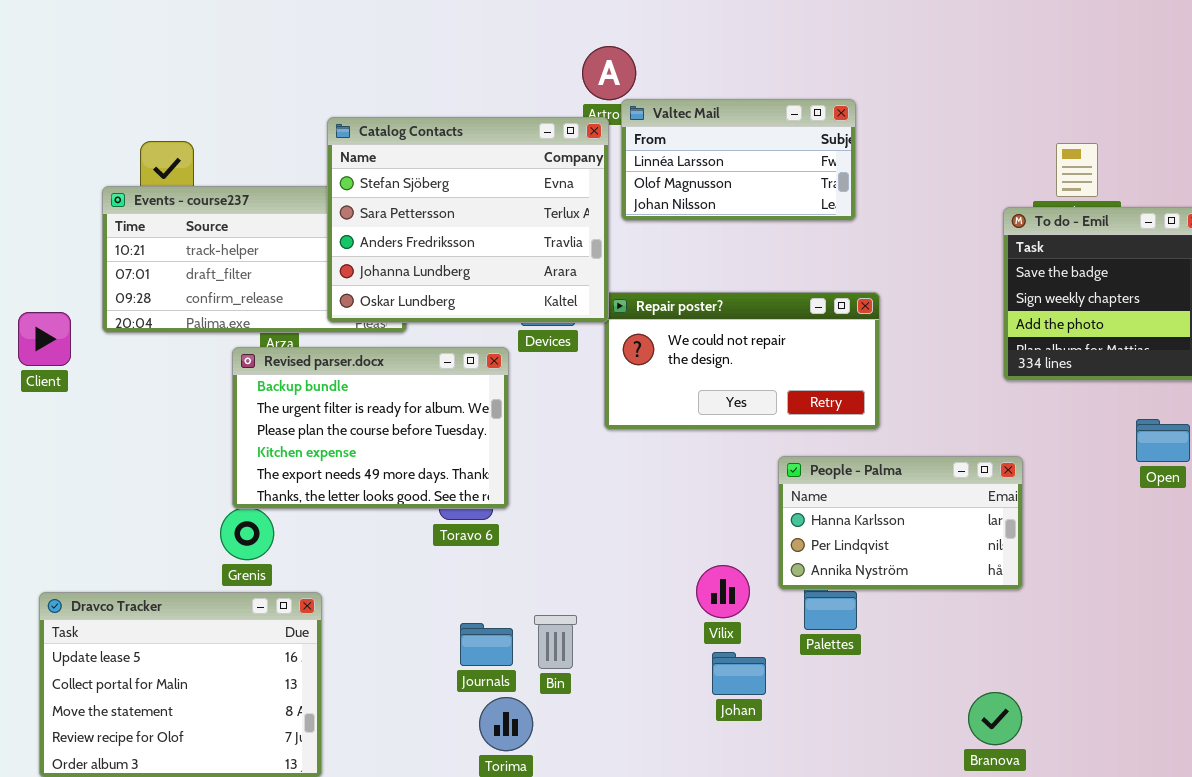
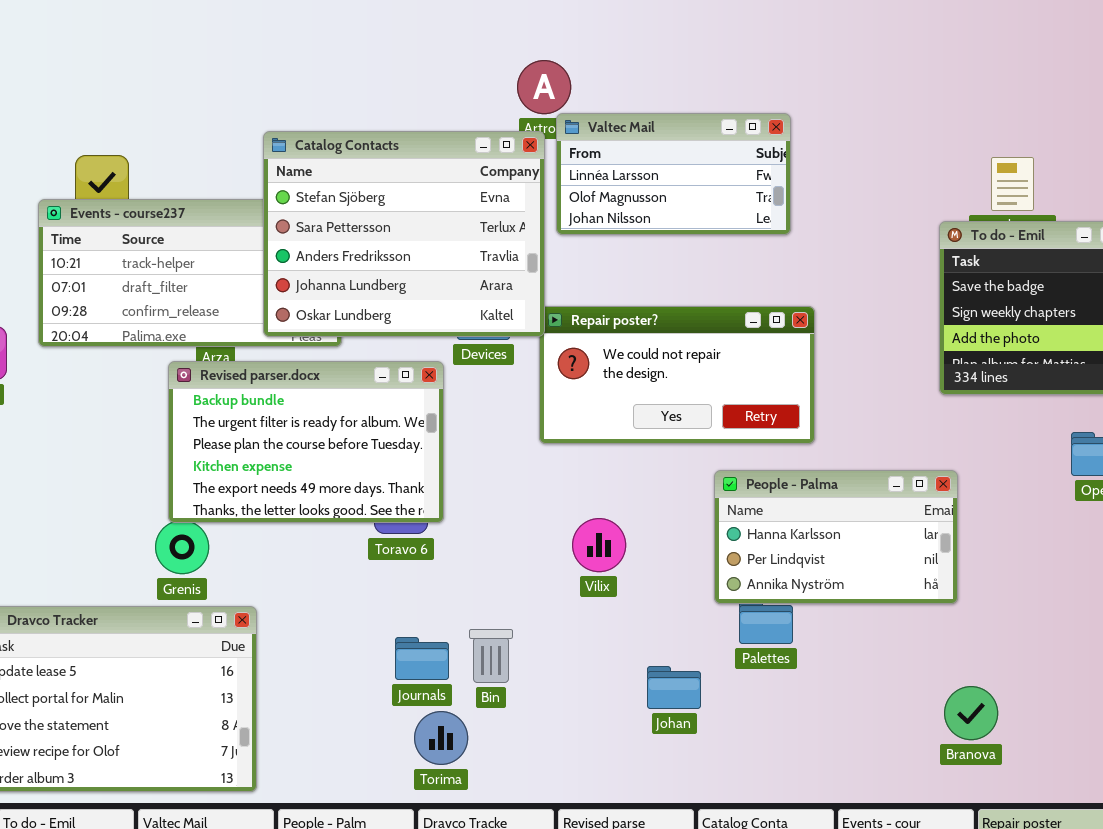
Vilix: [696,565,750,618] -> [572,518,626,572], moved
Branova: [968,692,1022,745] -> [944,686,998,740], moved

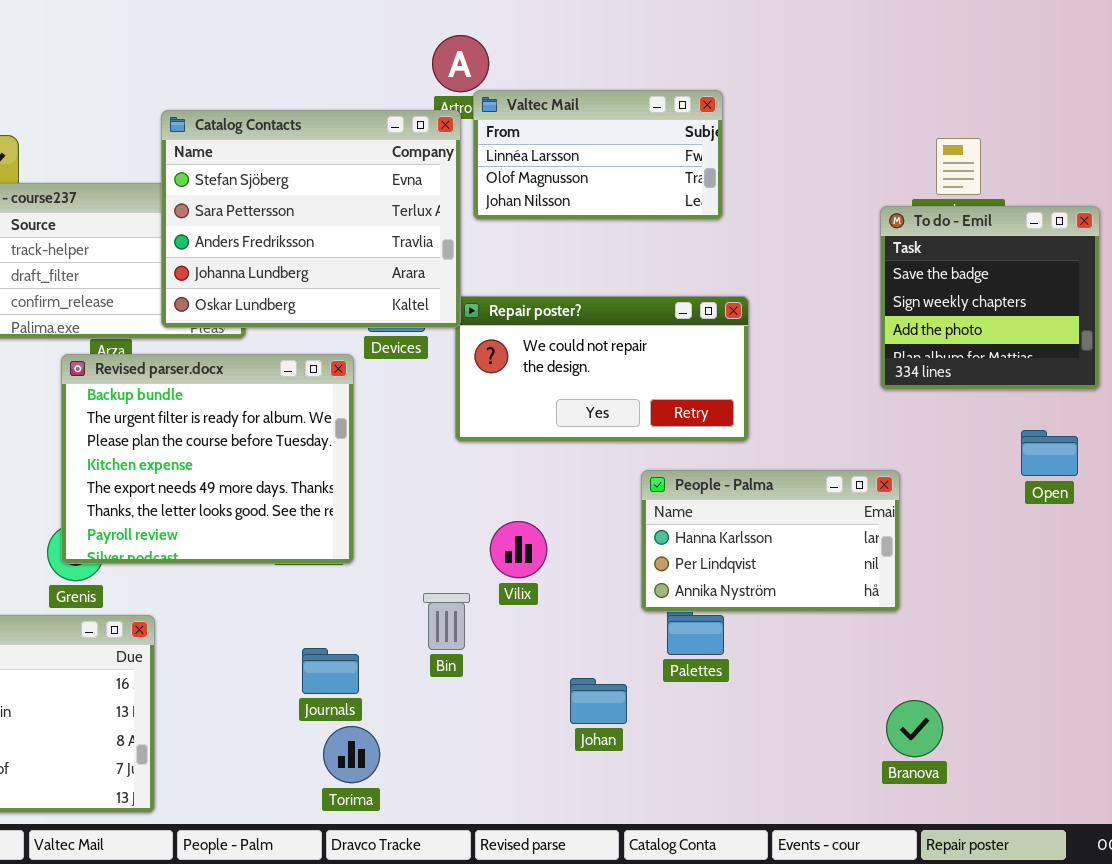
Revised parser.docx: [168,361,444,523] -> [61,354,354,564], resized
Bin: [469,629,513,683] -> [423,593,470,650], moved

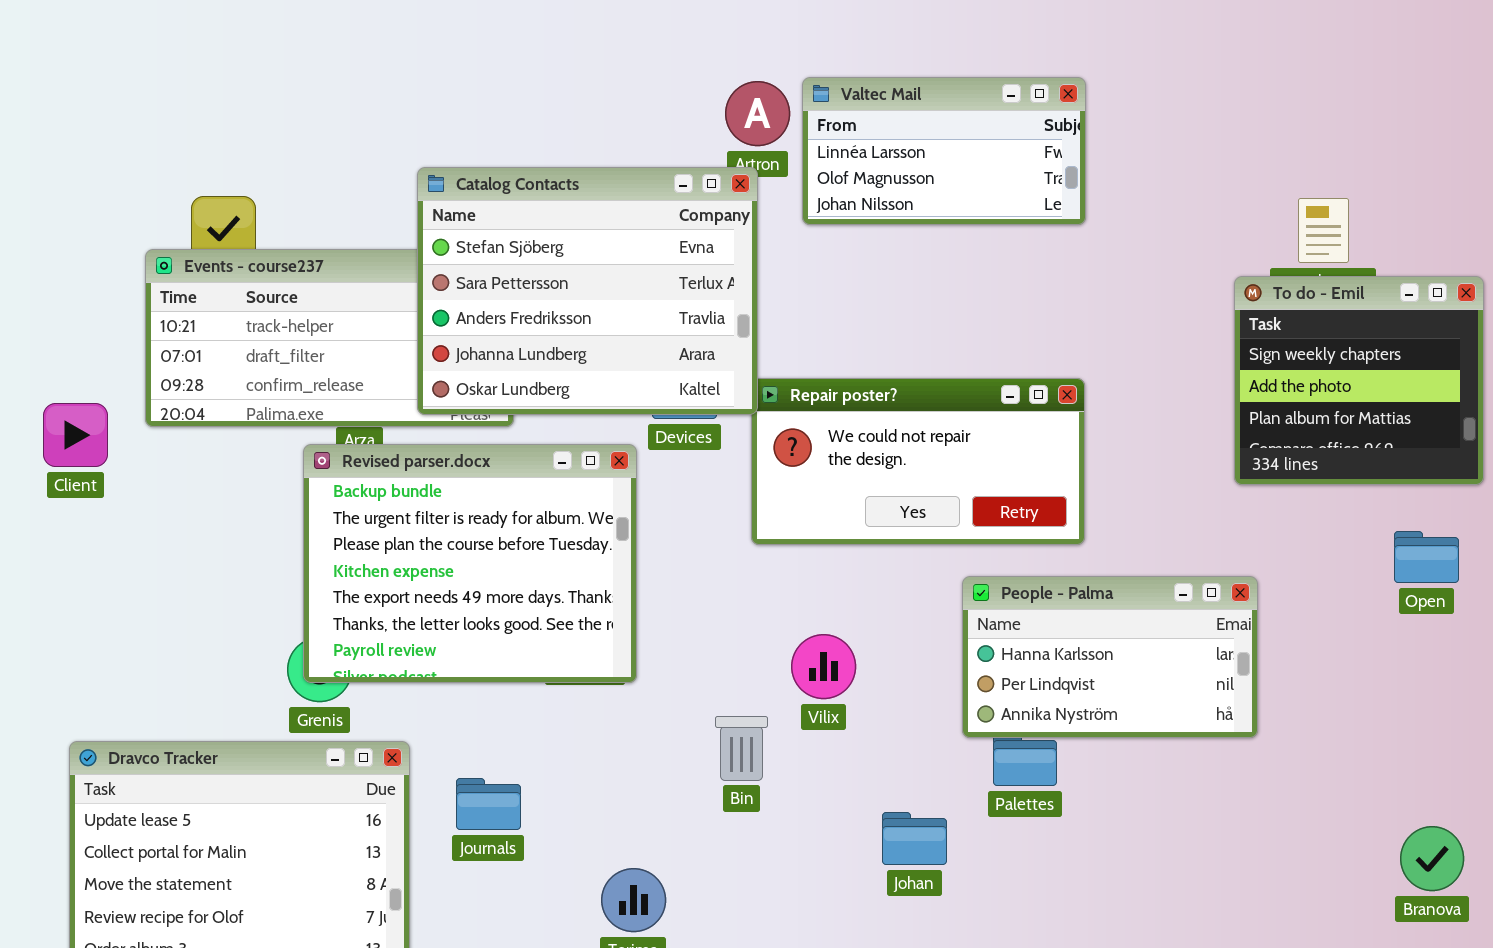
Valtec Mail: [473,90,723,220] -> [802,77,1086,225], moved
To do - Emil: [880,206,1100,390] -> [1234,276,1484,485], scrolled down 1 row
Journals: [302,648,359,694] -> [456,778,521,830], moved
Branova: [886,700,943,757] -> [1400,826,1464,891], moved

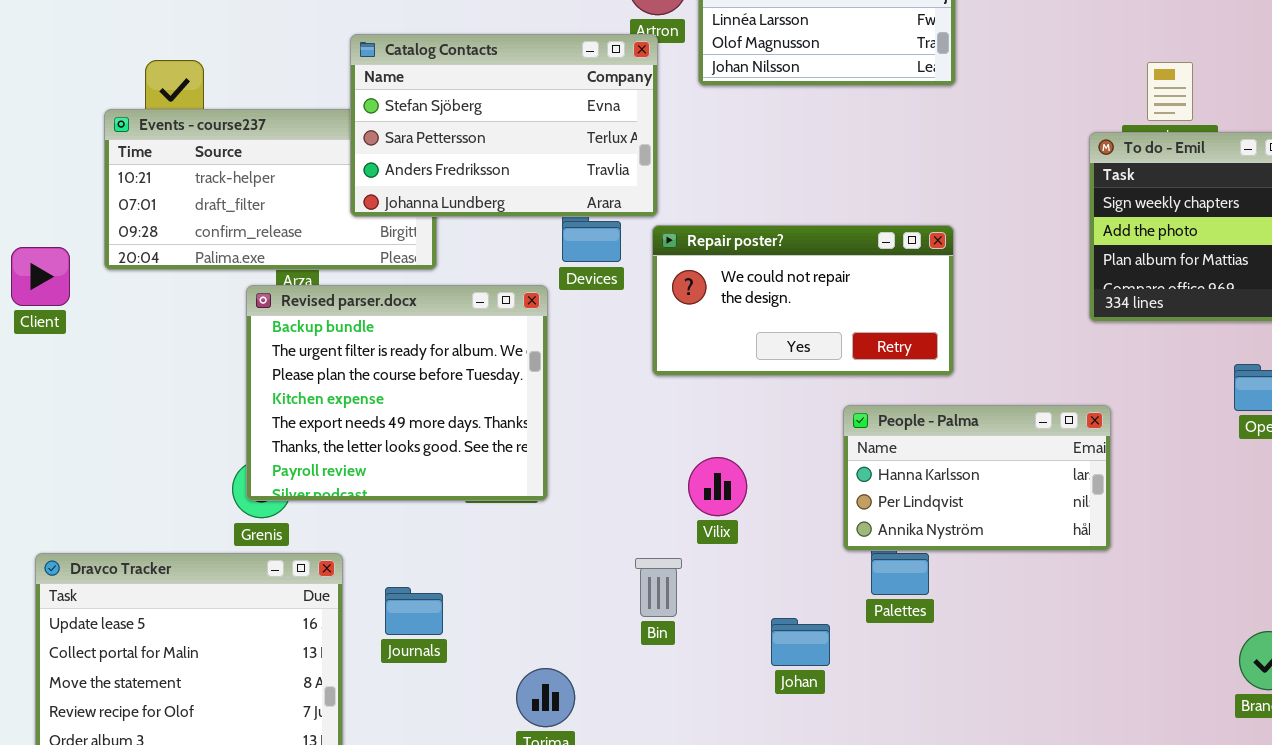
Catalog Contacts: [417,167,758,415] -> [350,34,658,217], resized
Bin: [715,716,768,781] -> [635,558,682,617], moved

